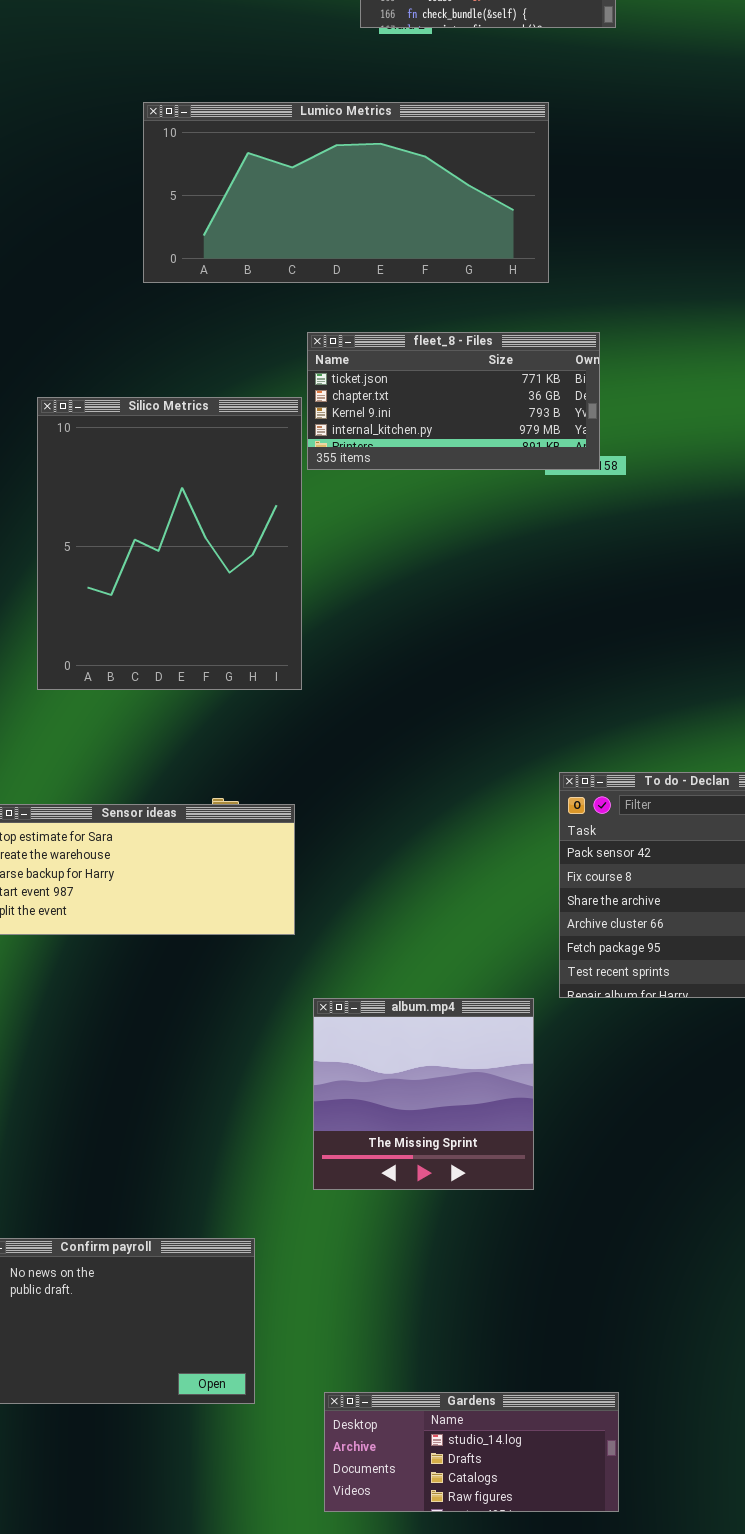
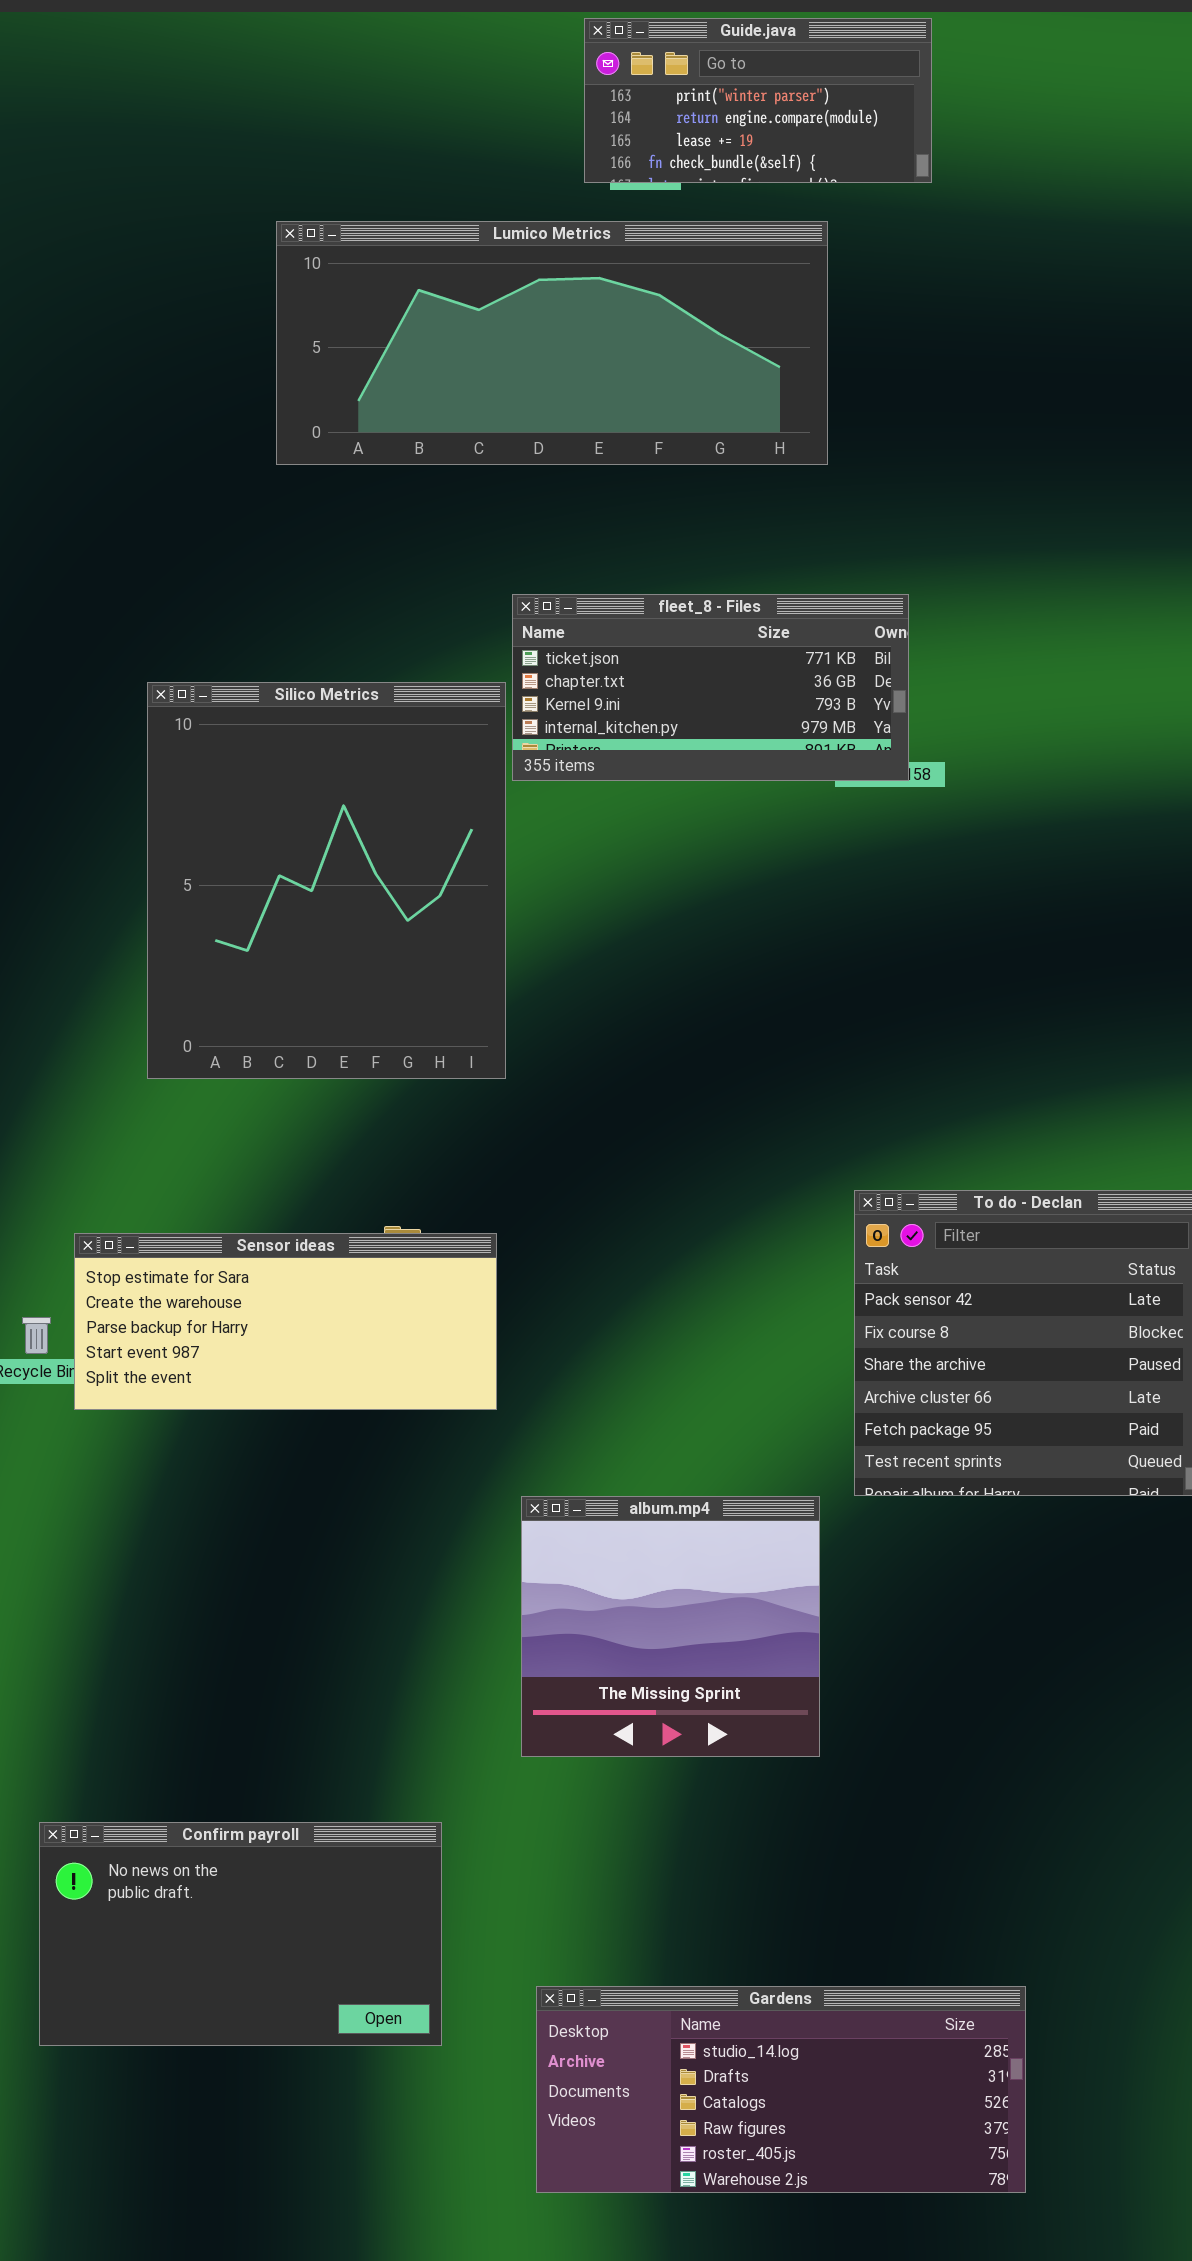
Lumico Metrics: [143,102,549,283] -> [276,221,828,465], moved
Gardens: [324,1392,619,1512] -> [536,1986,1026,2193], resized

